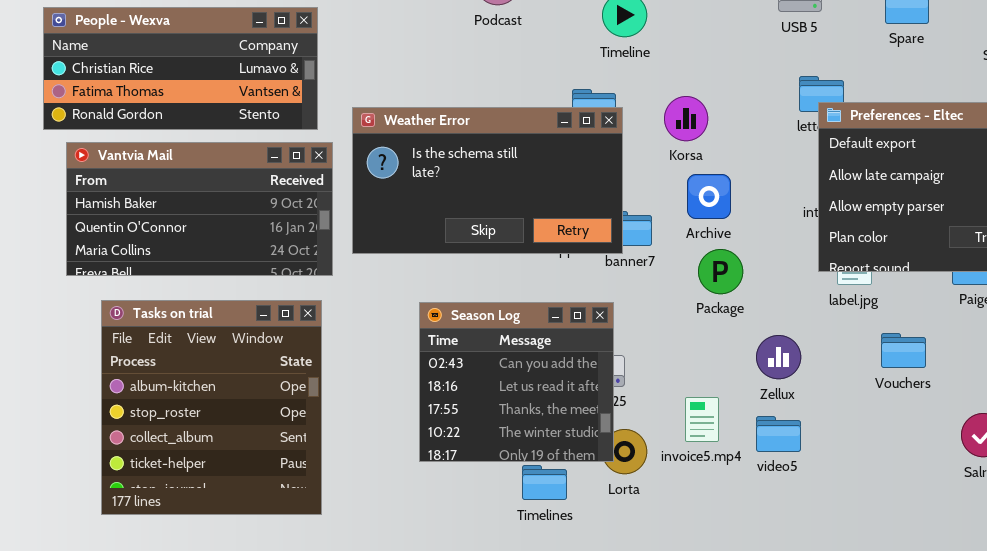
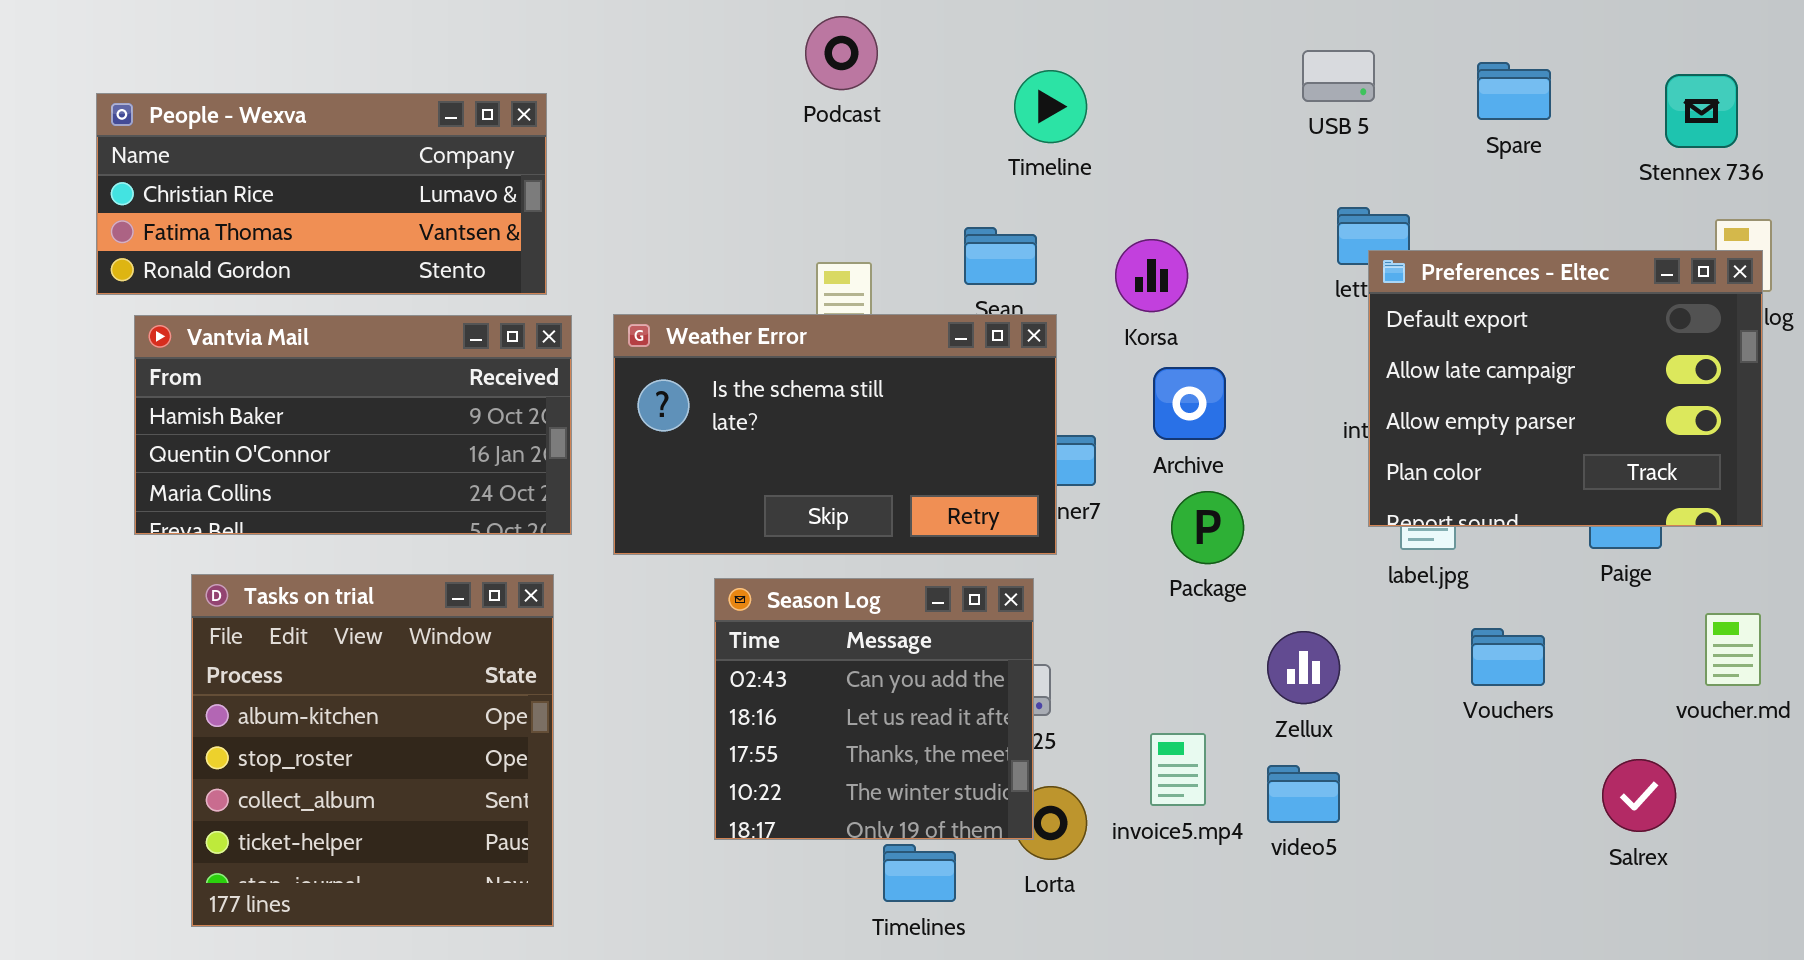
Weather Error: [352,107,623,254] -> [613,314,1057,555], moved

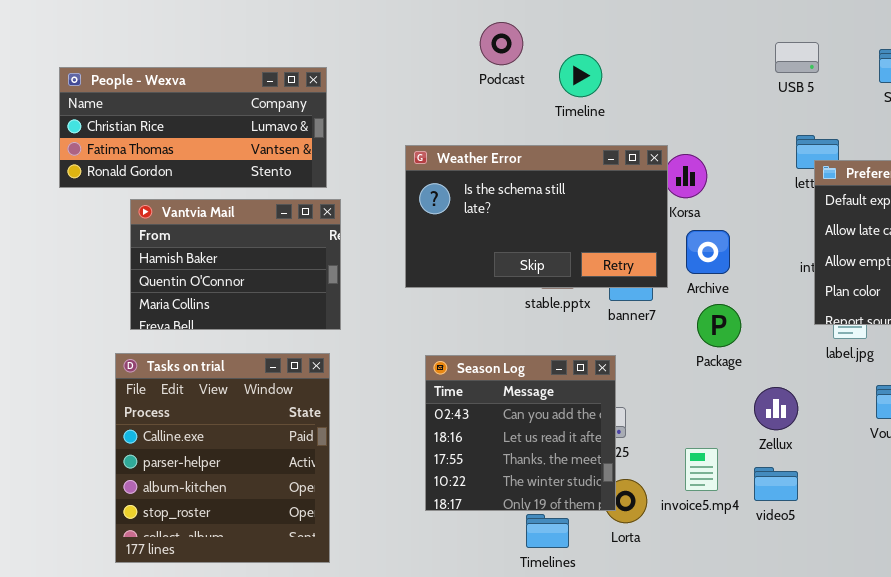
Timeline: [1014,70,1087,143] -> [559,54,602,97], moved
Weather Error: [613,314,1057,555] -> [405,145,668,288], moved
Vantvia Mail: [134,315,572,535] -> [130,199,341,330], resized
Tasks on trial: [191,574,554,927] -> [115,353,330,563], scrolled up 2 rows

